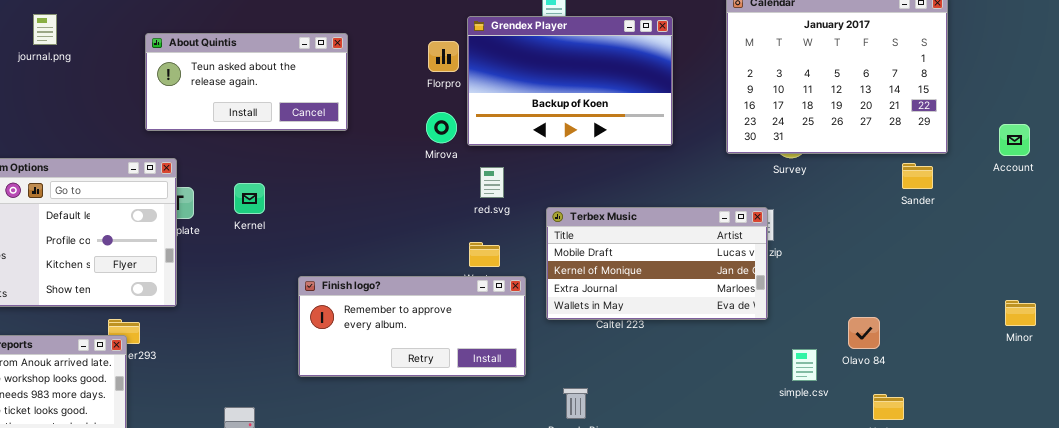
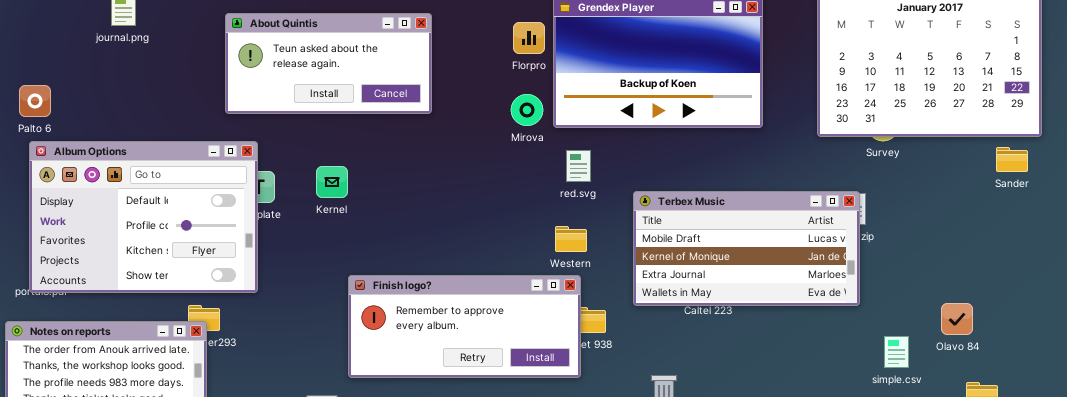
Finish logo?: [298,276,526,377] -> [348,275,581,378], moved

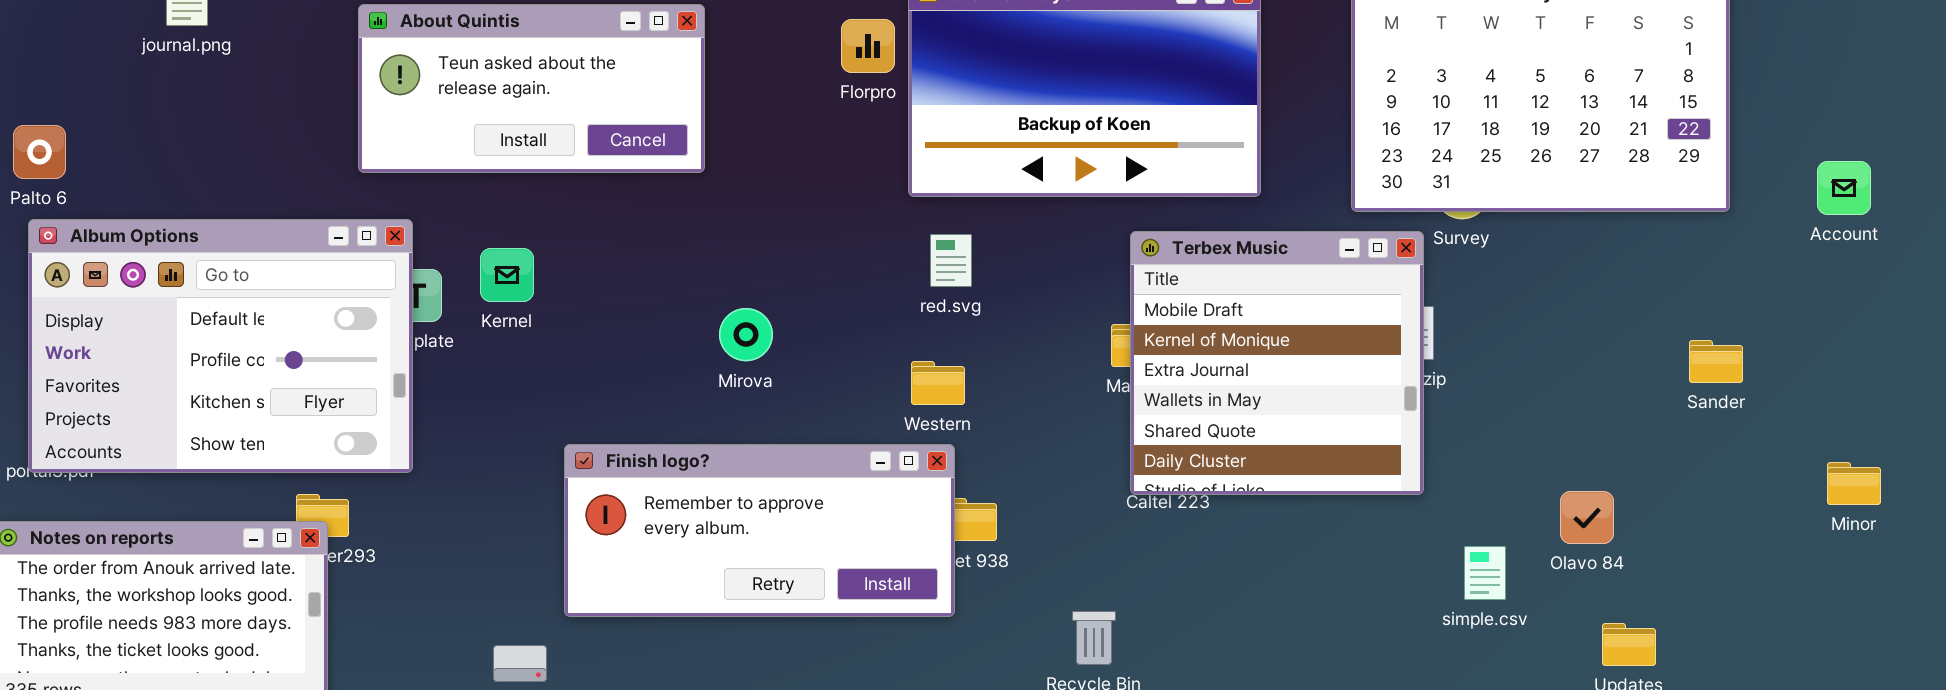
Mirova: [511,94,543,126] -> [719,308,773,361], moved
Sander: [996,147,1028,172] -> [1689,340,1743,383], moved
Kernel: [316,166,348,198] -> [480,248,534,302], moved
Terbex Music: [633,191,860,306] -> [1130,231,1424,495], resized

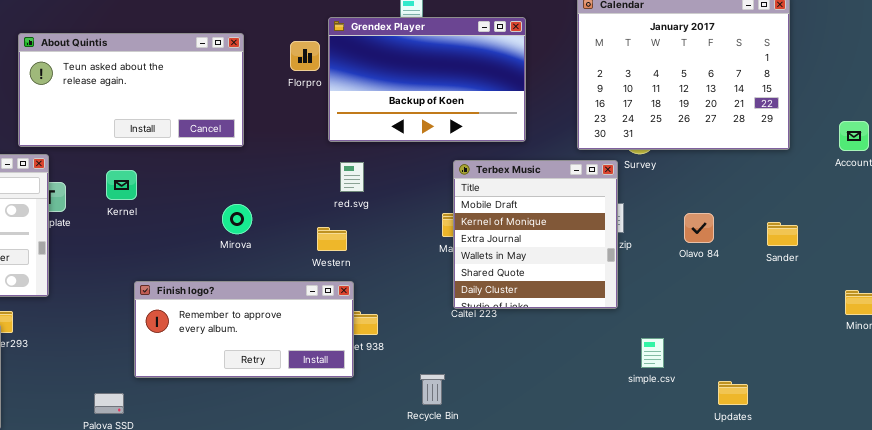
About Quintis: [358,4,705,173] -> [18,33,244,147], resized
Kernel: [480,248,534,302] -> [106,170,137,200], moved
Western: [911,361,965,405] -> [317,227,347,251], moved
Olavo 84: [1560,491,1614,544] -> [684,213,714,243], moved

